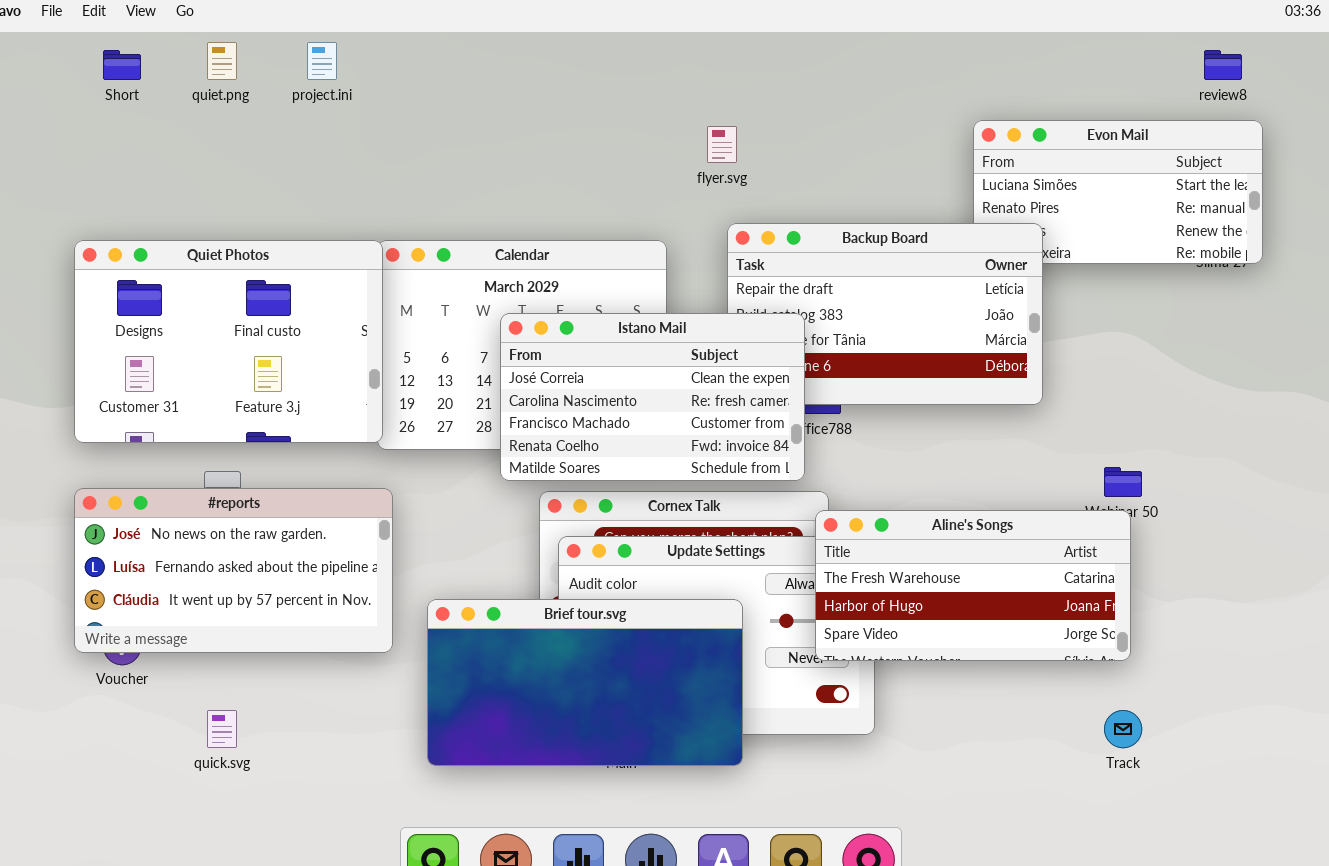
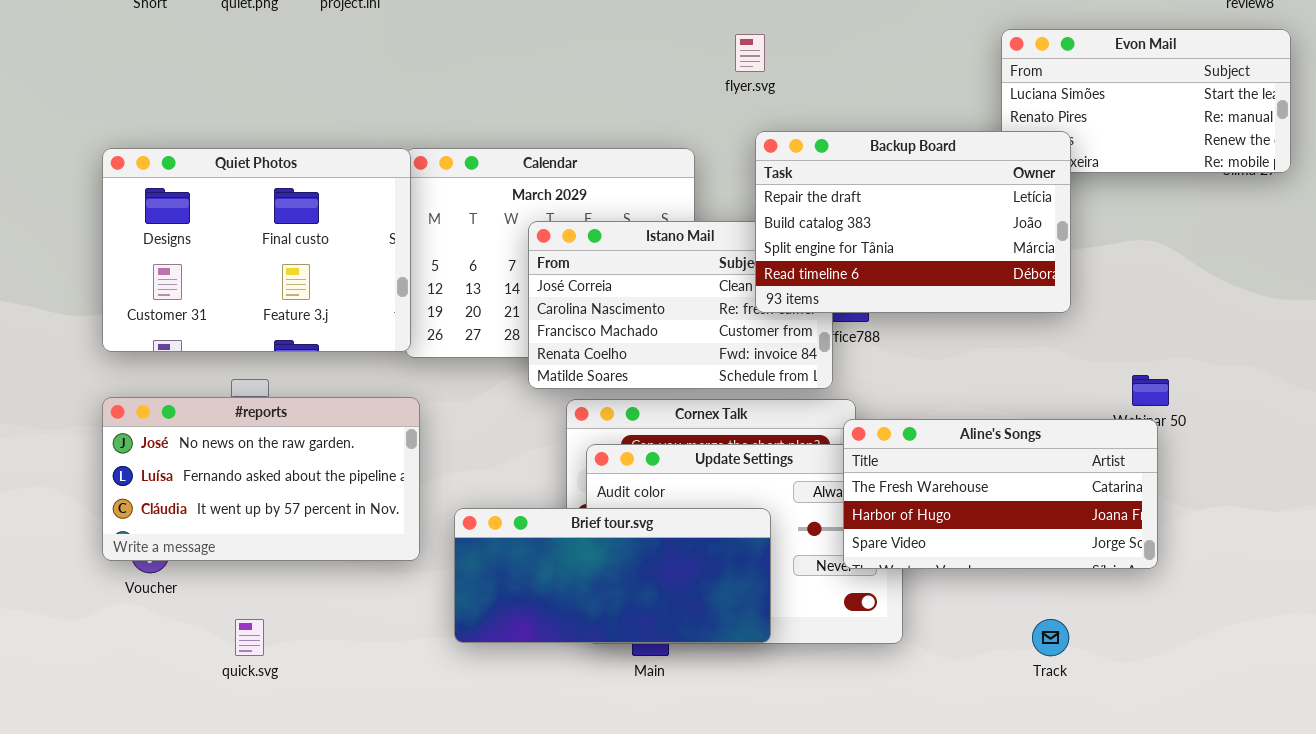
Backup Board: [727,223,1043,405] -> [755,131,1071,313], raised
Brief tour.svg: [427,599,743,766] -> [454,508,771,643], resized
Track: [1104,710,1142,748] -> [1032,619,1069,656], moved

